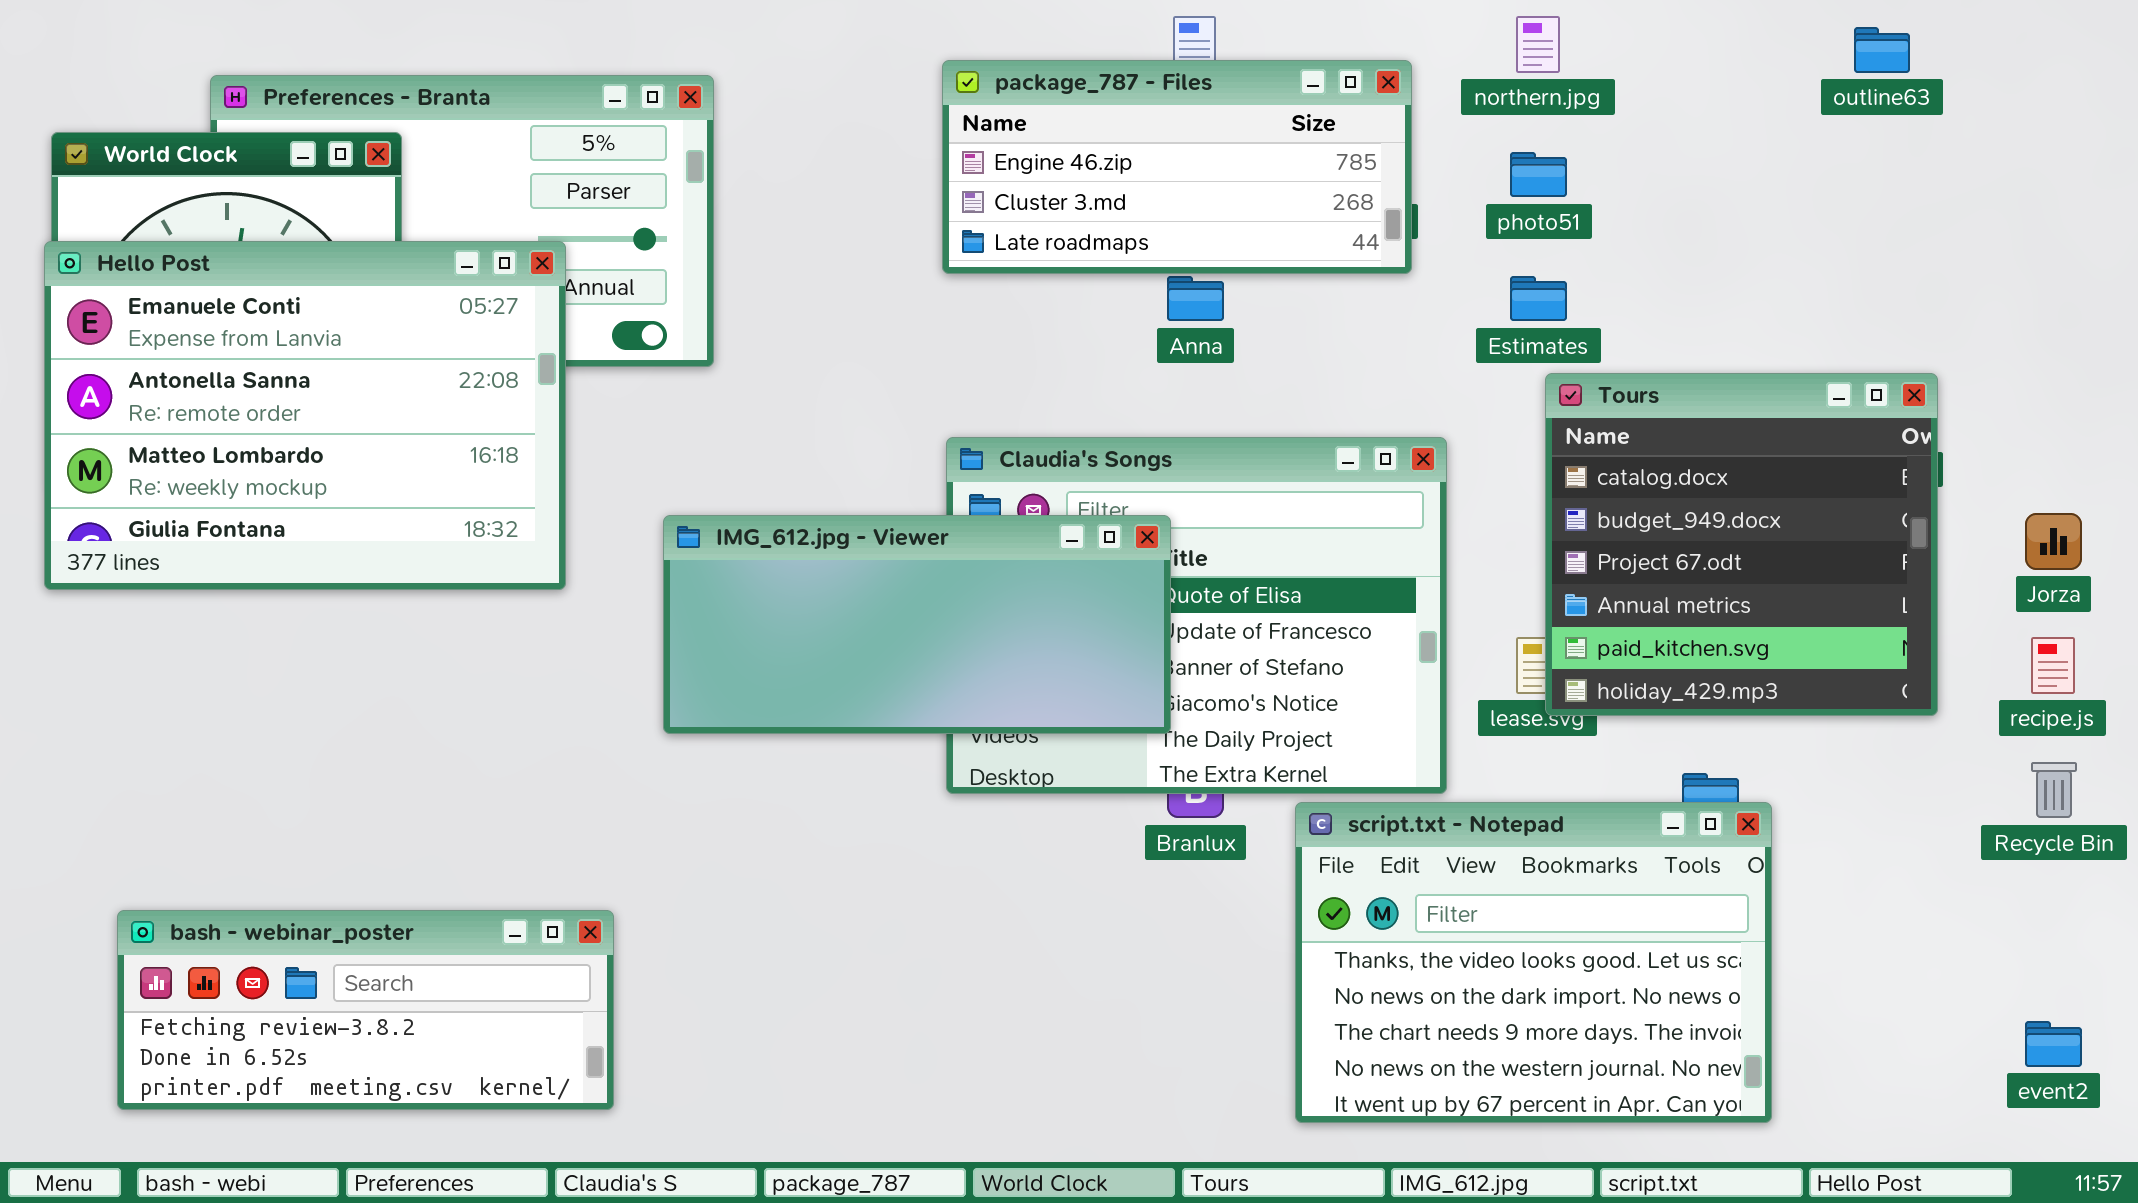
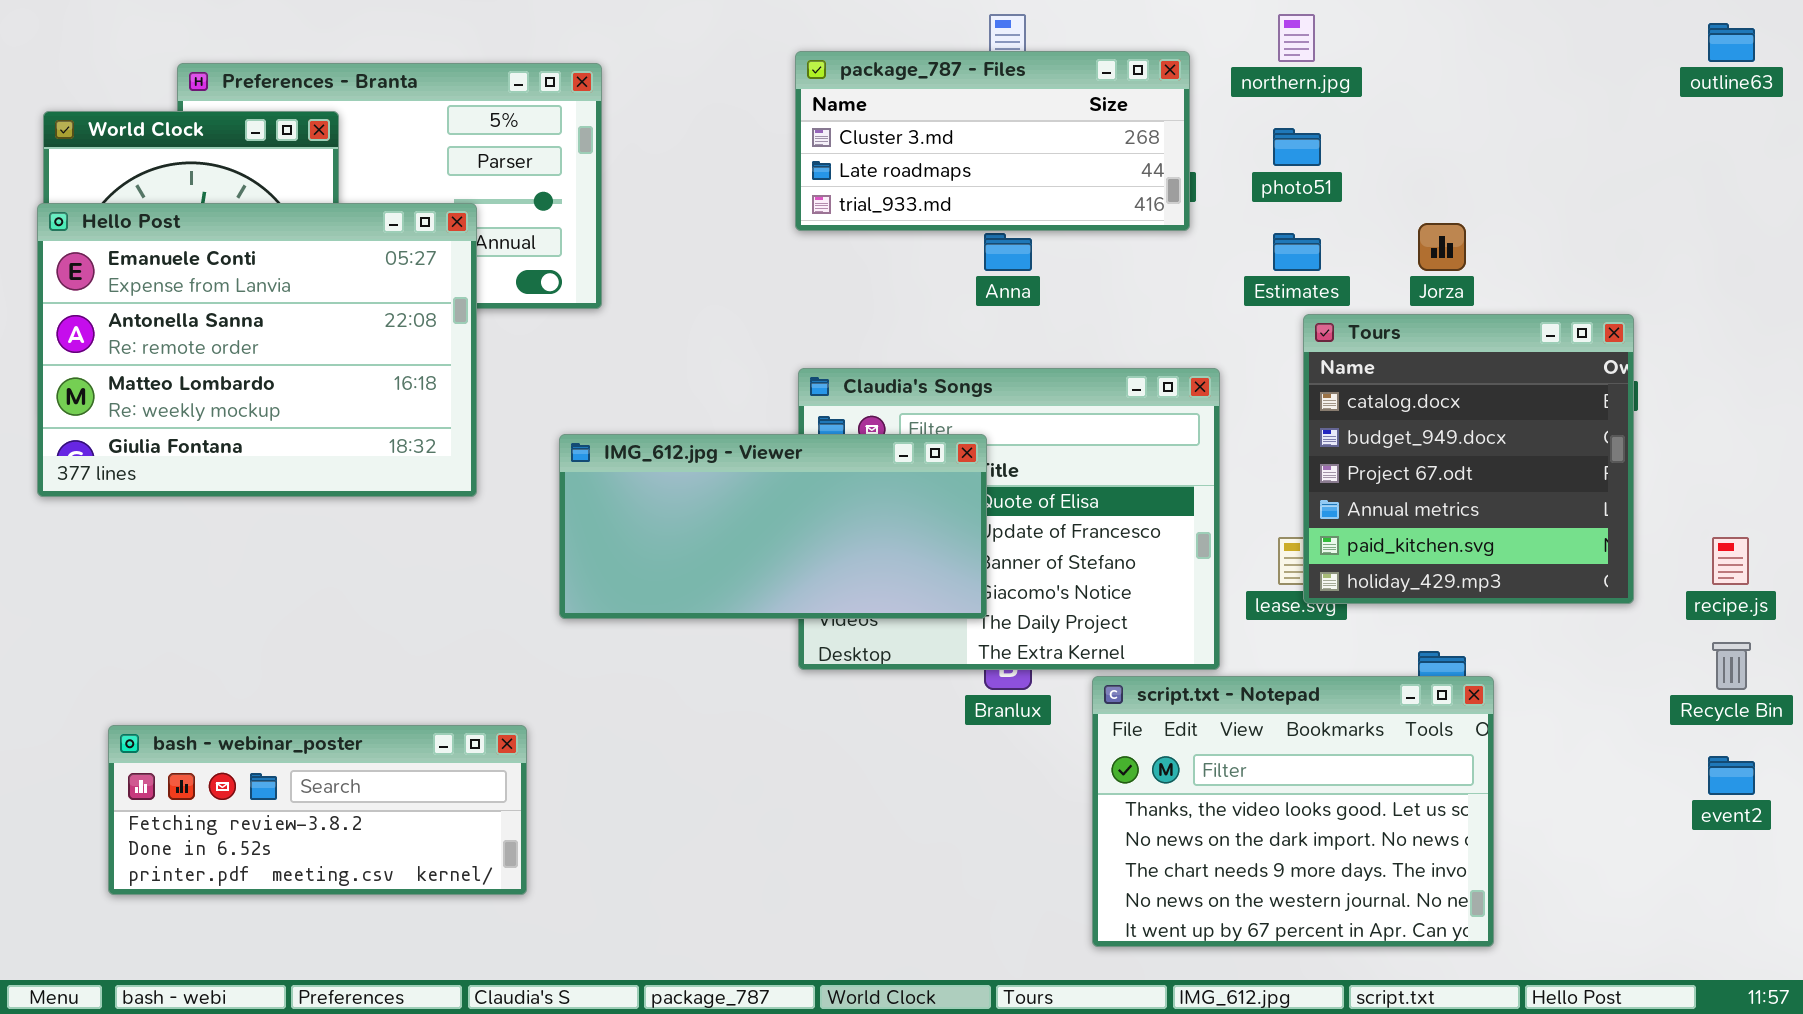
outline63: [1854,27,1910,73] -> [1708,23,1755,62], moved
package_787 - Files: [942,60,1412,274] -> [795,51,1190,231], scrolled down 1 row
Jorza: [2025,513,2082,570] -> [1418,223,1466,271], moved
bash - webinar_poster: [117,910,614,1110] -> [108,725,527,895], moved
event2: [2025,1021,2082,1067] -> [1708,756,1755,795], moved

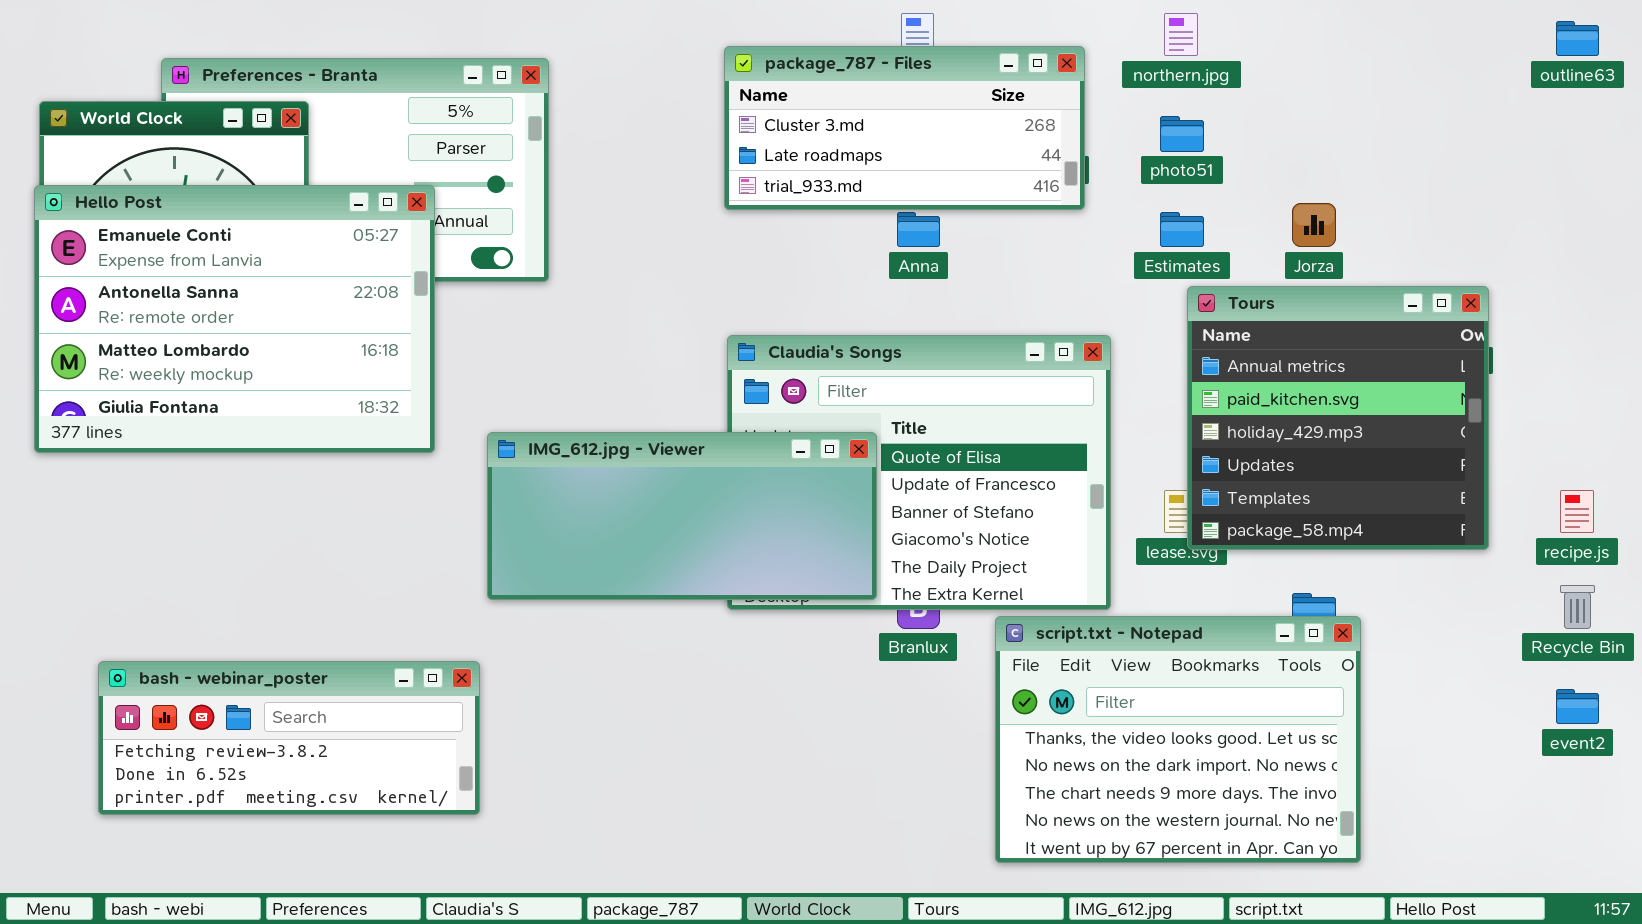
Tours: [1303,314,1634,604] -> [1187,286,1489,550], scrolled down 3 rows
IMG_612.jpg - Viewer: [559,434,987,619] -> [487,432,877,600], moved

